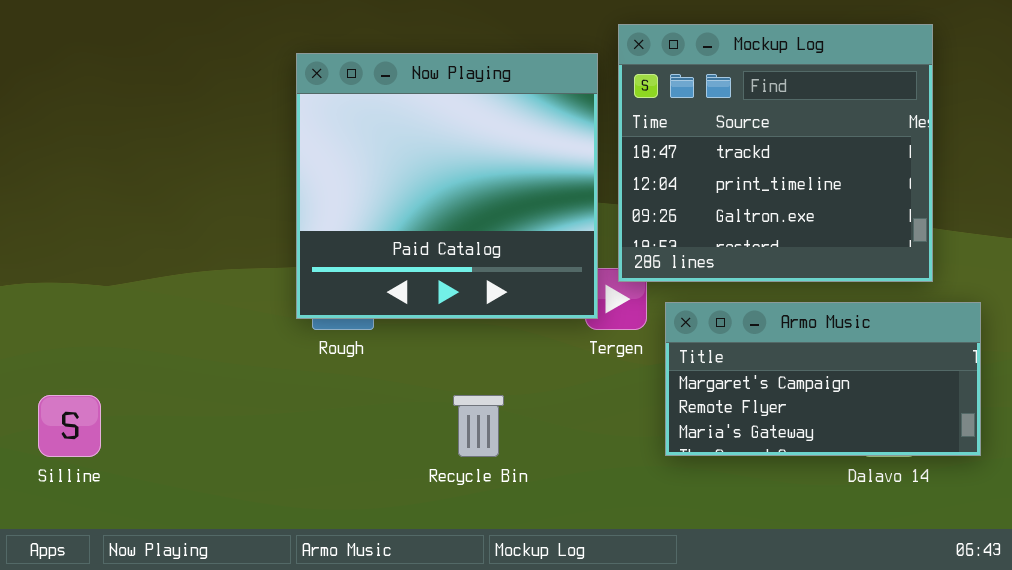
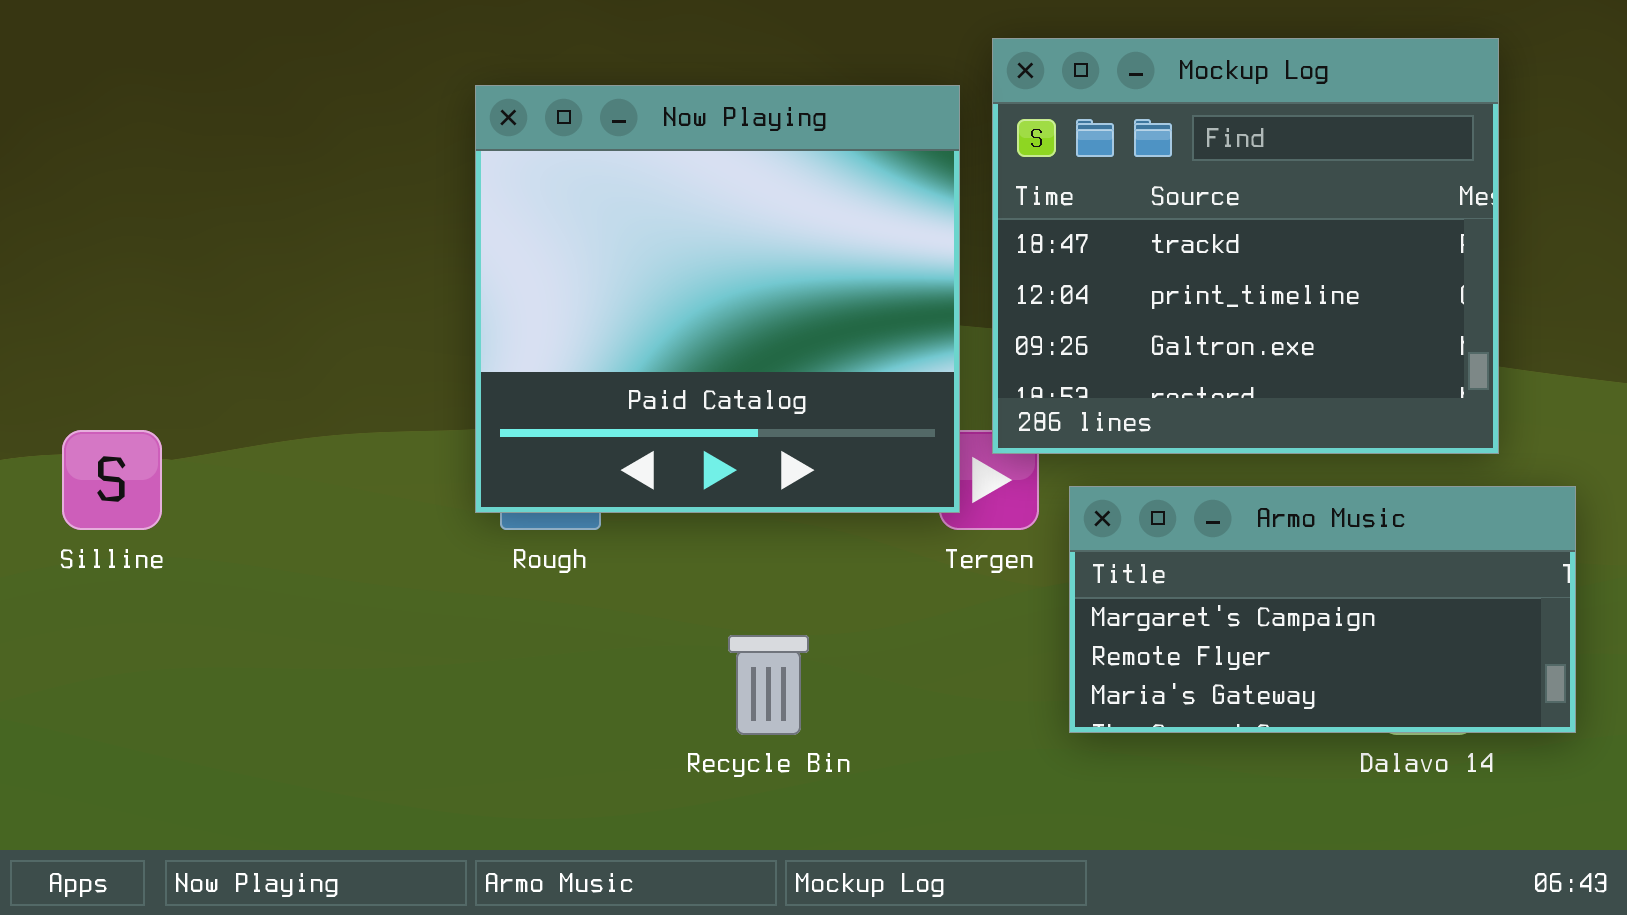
Silline: [38,395,101,457] -> [62,430,162,530], moved

